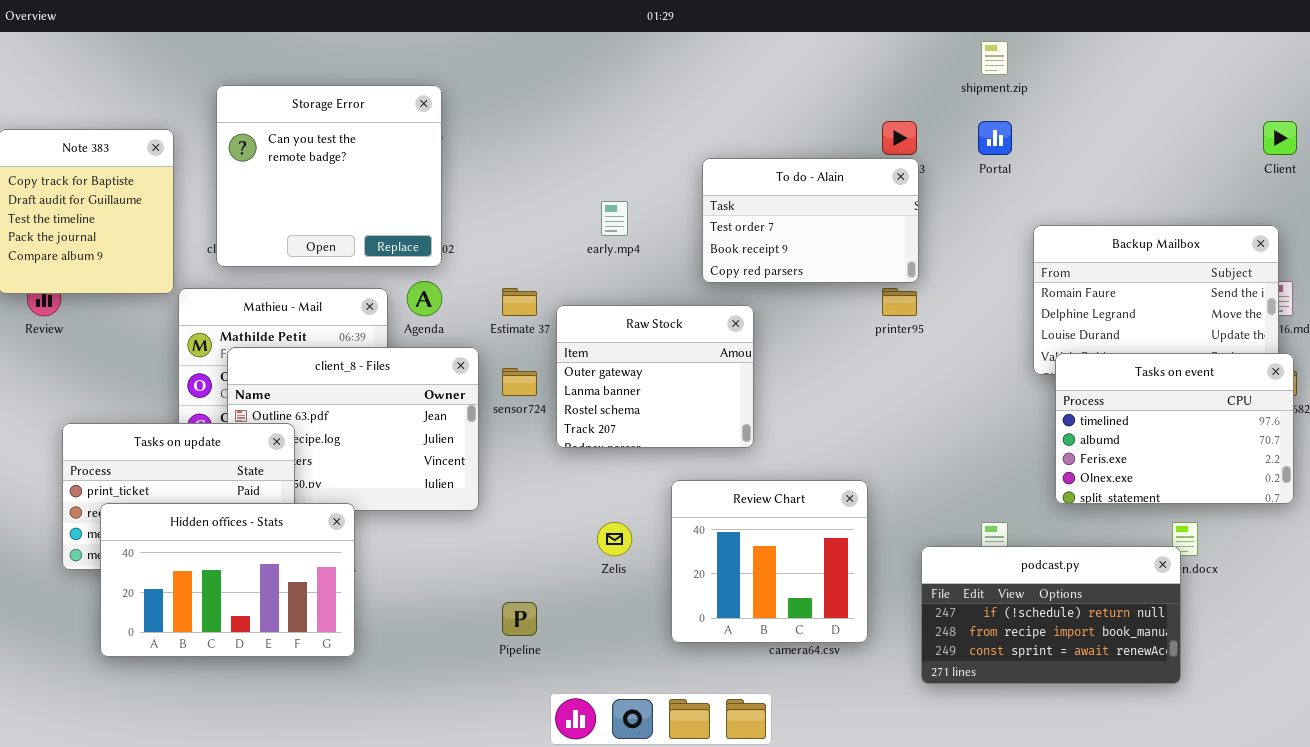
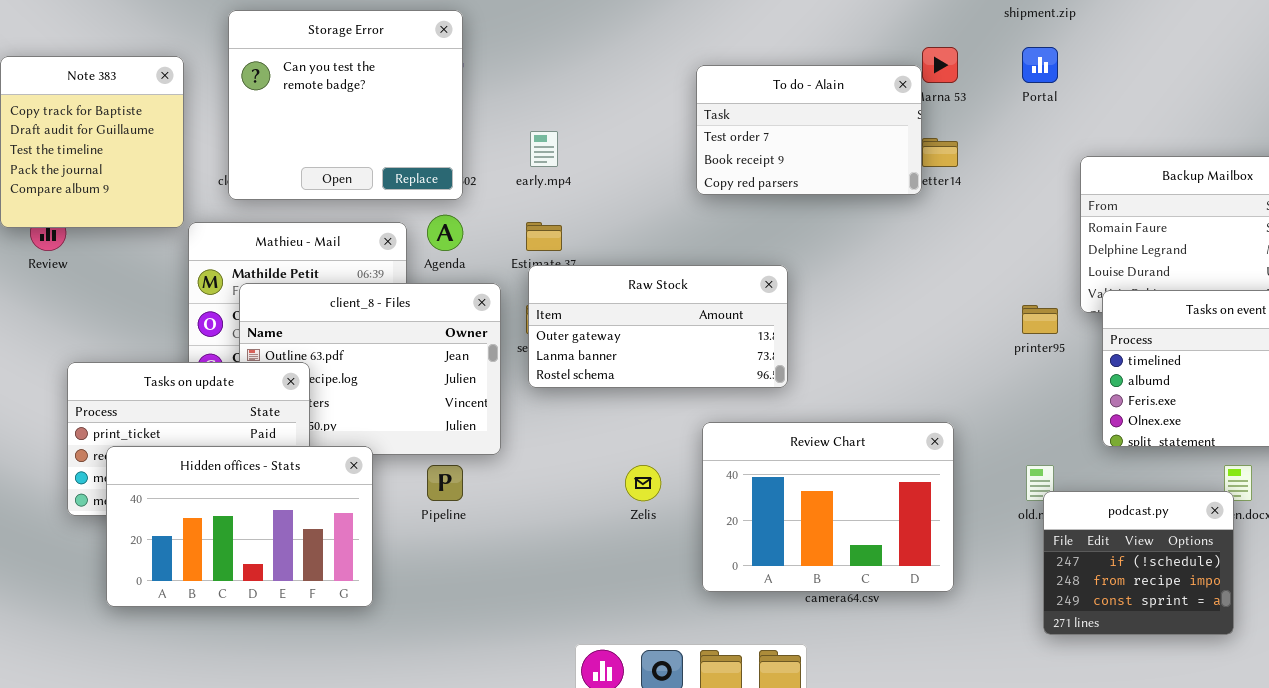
To do - Alain: [702,158,919,283] -> [696,65,922,195], moved
early.mp4: [601,201,628,236] -> [530,131,558,167], moved
printer95: [882,288,917,316] -> [1022,305,1058,334], moved
Raw Stock: [556,305,754,448] -> [528,265,788,388], resized
Review Chart: [671,480,868,643] -> [702,422,954,592], resized
podcast.py: [921,546,1181,684] -> [1043,491,1234,635], resized
Pipeline: [502,602,537,636] -> [427,465,463,501], moved

